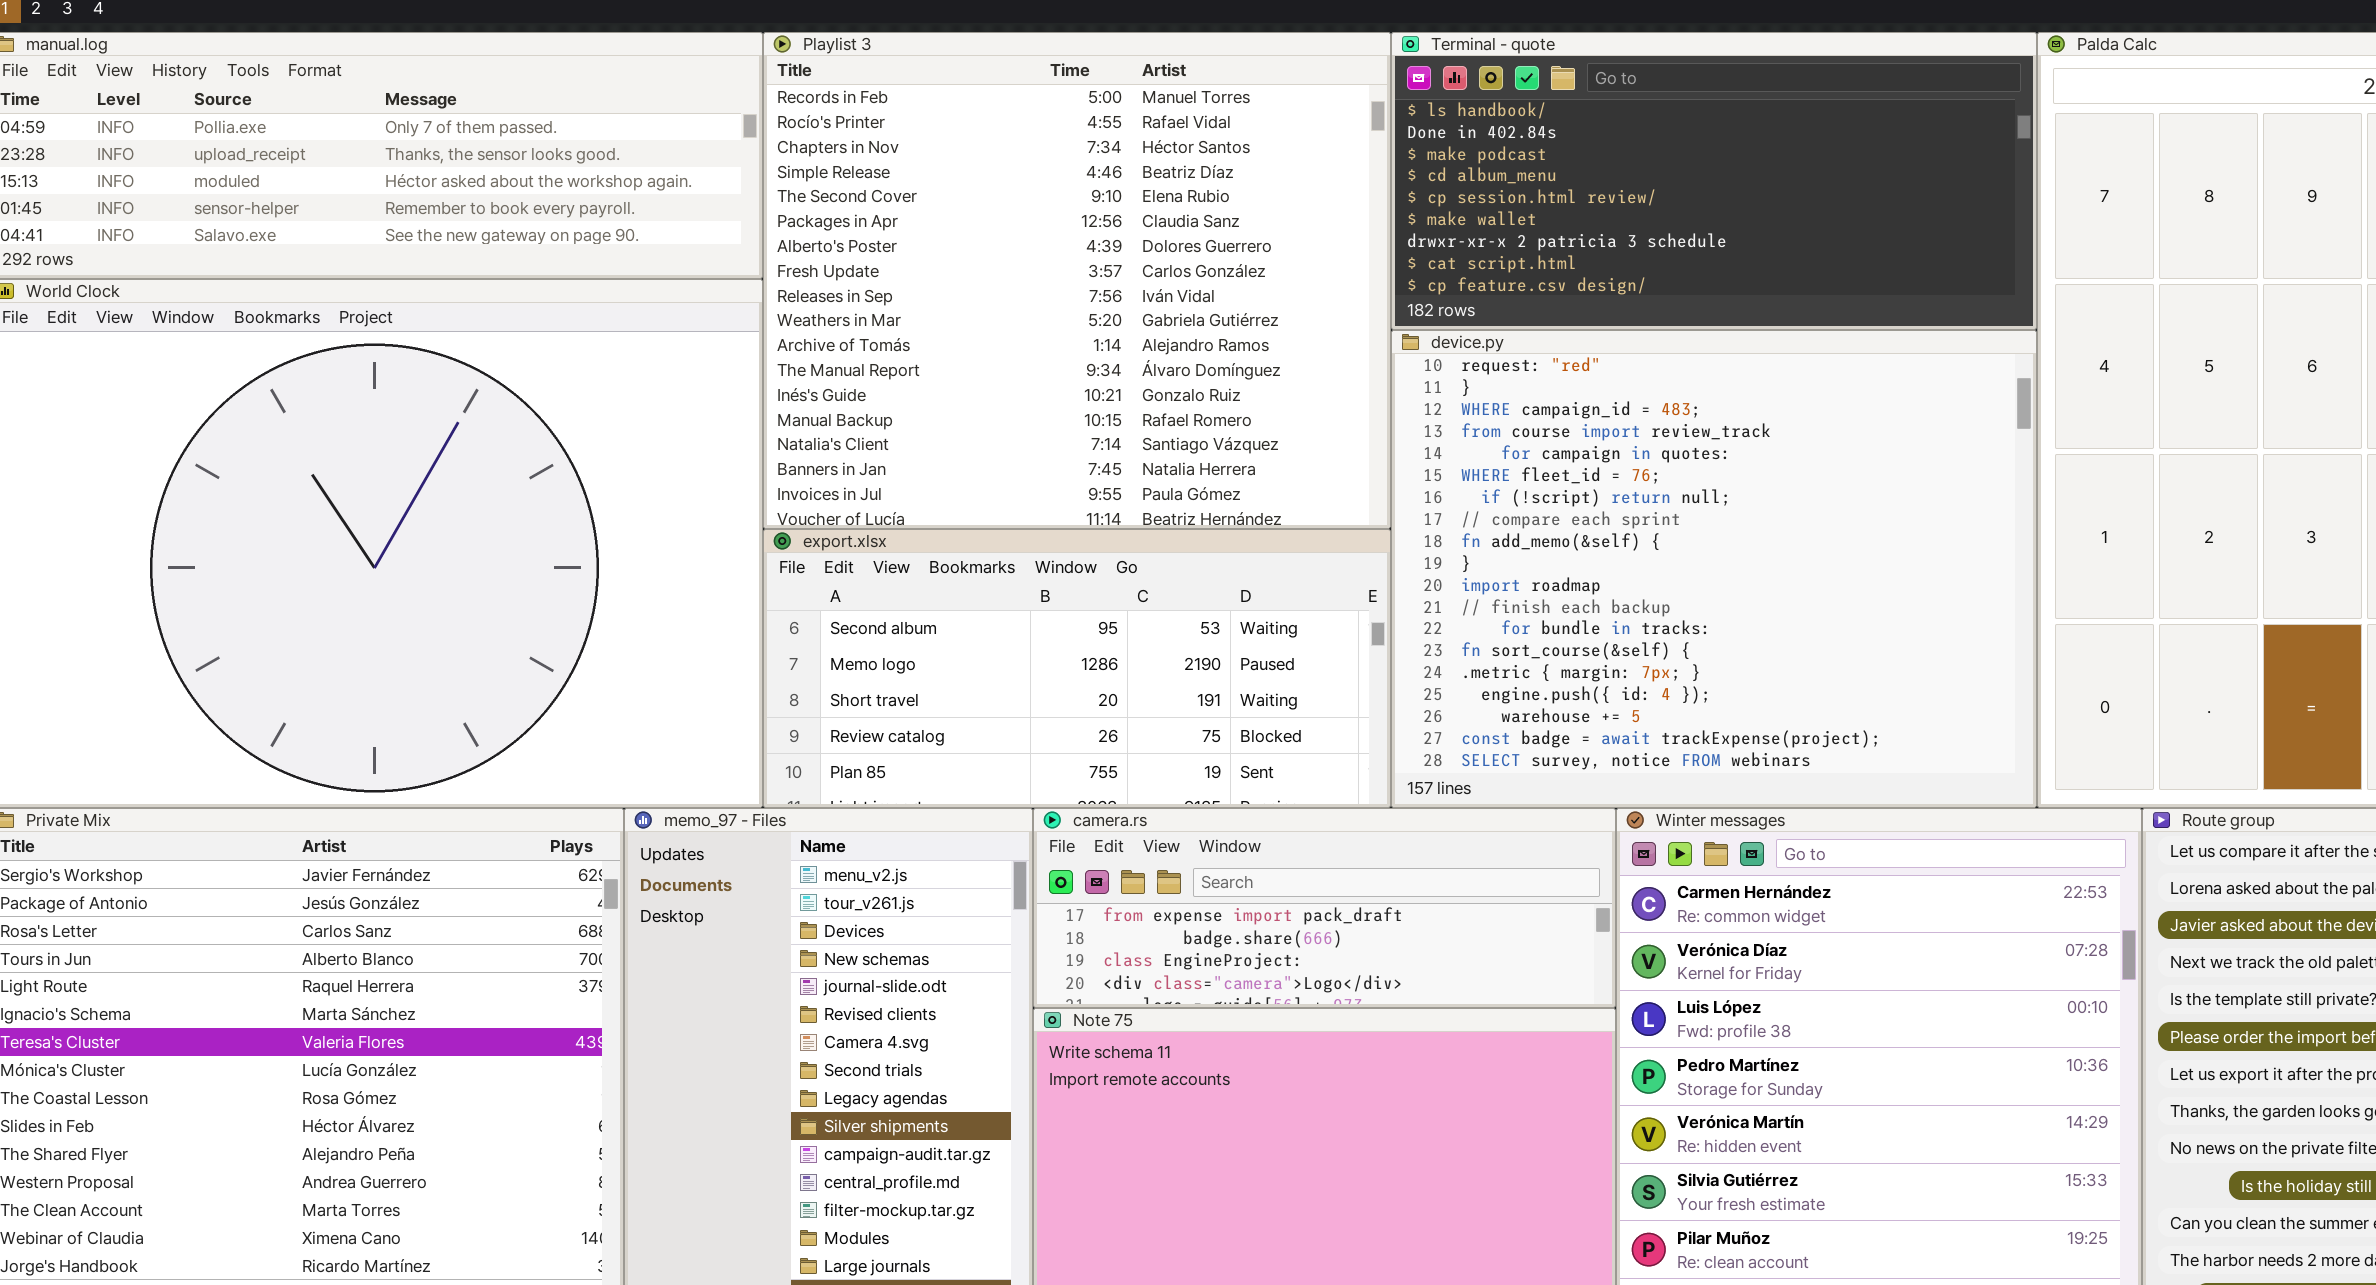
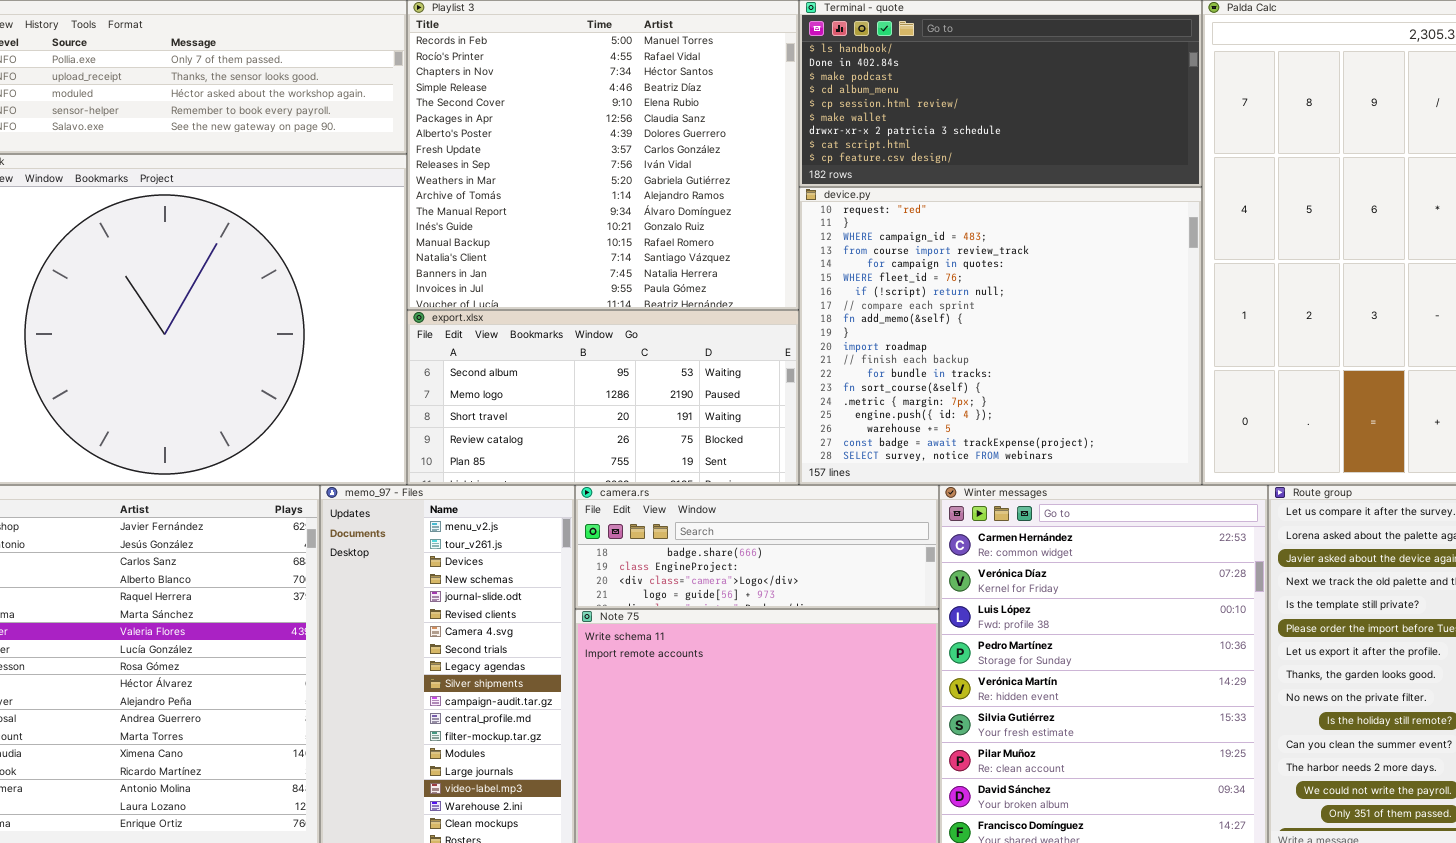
camera.rs: [1033,808,1616,1008] -> [575,485,939,609], scrolled down 1 row

